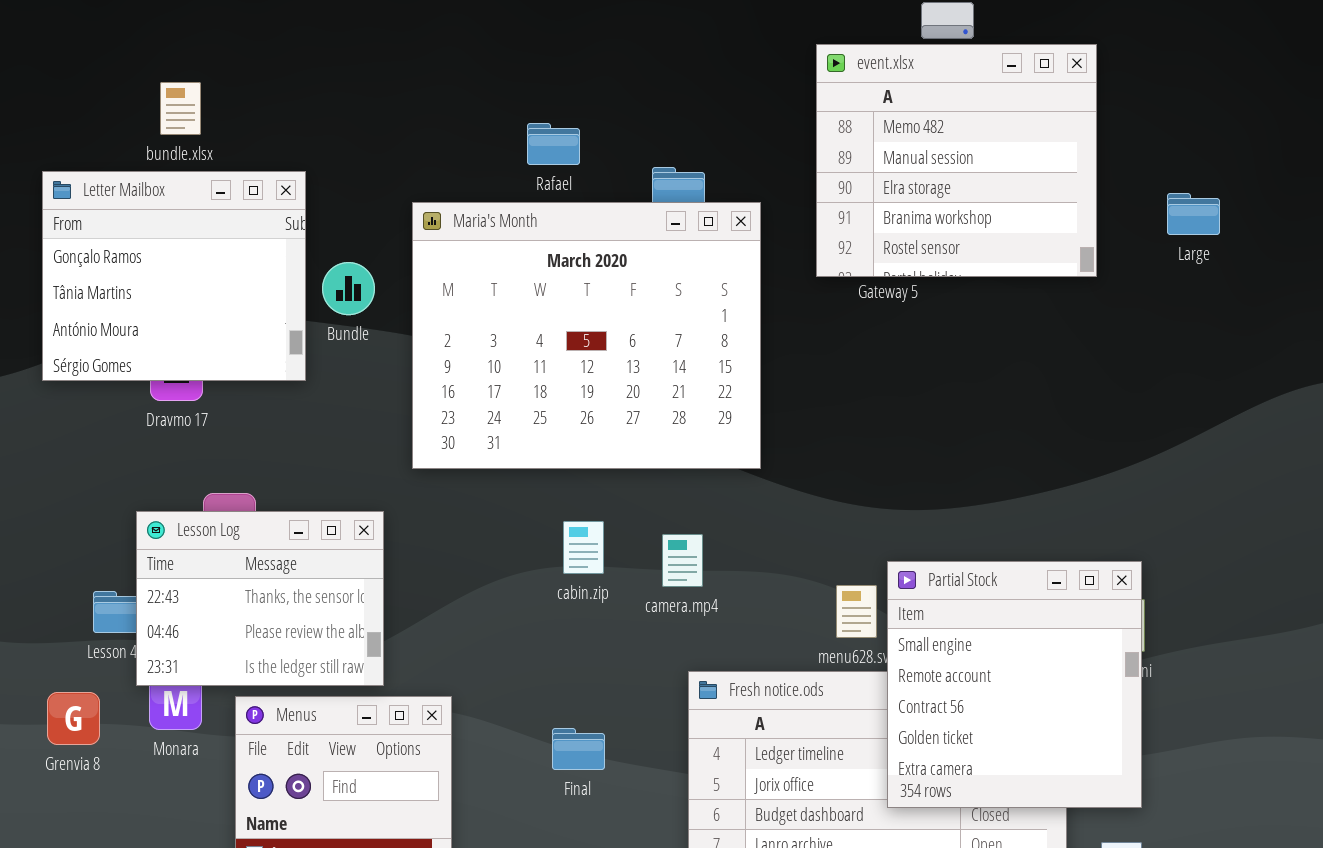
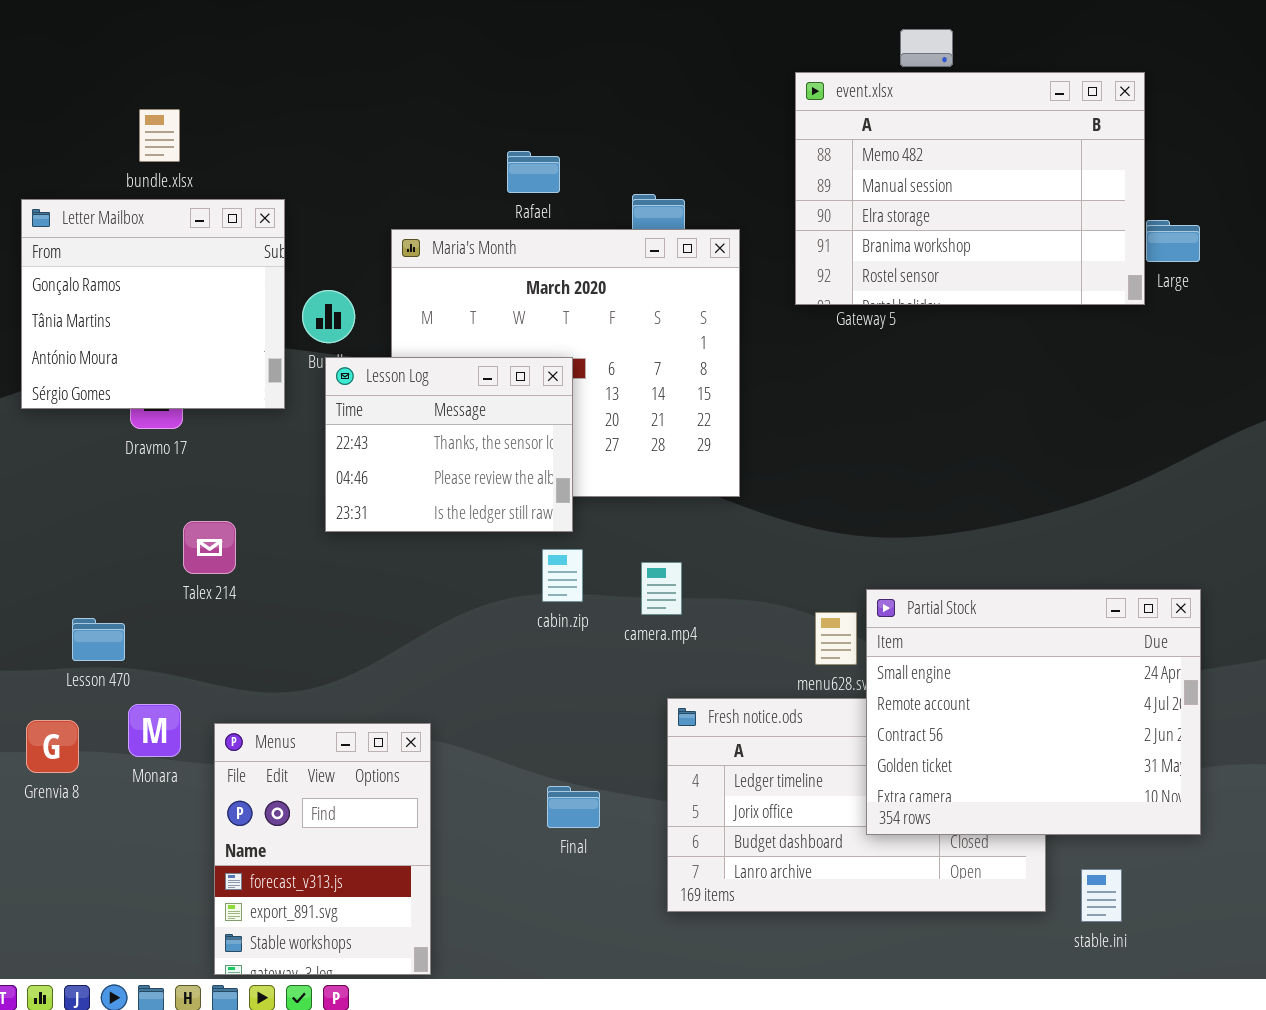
event.xlsx: [816,44,1097,277] -> [795,72,1145,305], resized
Lesson Log: [136,511,384,686] -> [325,357,573,532], moved
Partial Stock: [887,561,1142,808] -> [866,589,1201,835], resized
Final: [552,728,605,770] -> [547,786,600,828], moved

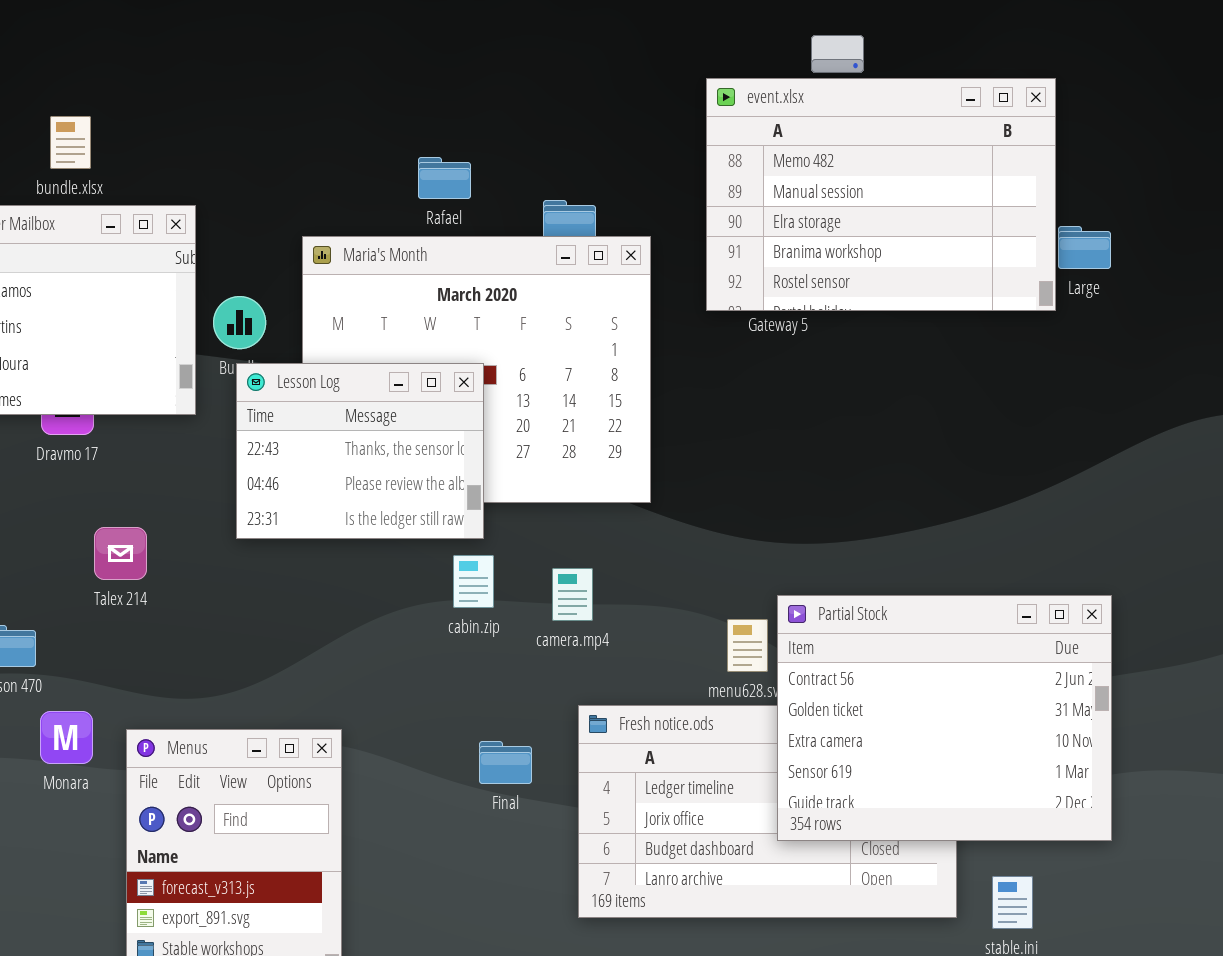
Partial Stock: [866,589,1201,835] -> [777,595,1112,841], scrolled down 2 rows
Final: [547,786,600,828] -> [479,741,532,784], moved

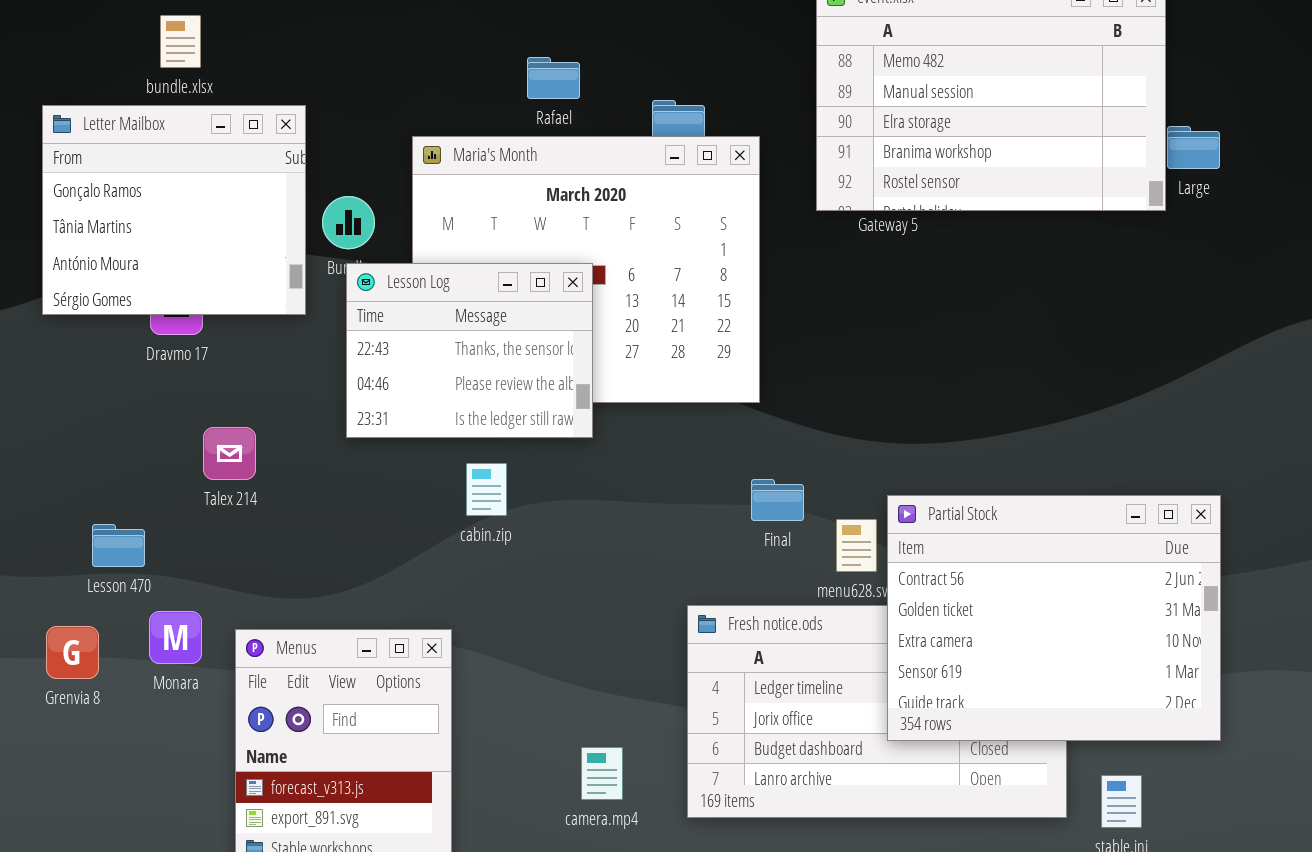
cabin.zip: [453,555,494,608] -> [466,463,507,516], moved
camera.mp4: [552,568,593,621] -> [581,747,623,800], moved
Final: [479,741,532,784] -> [751,479,804,521], moved

